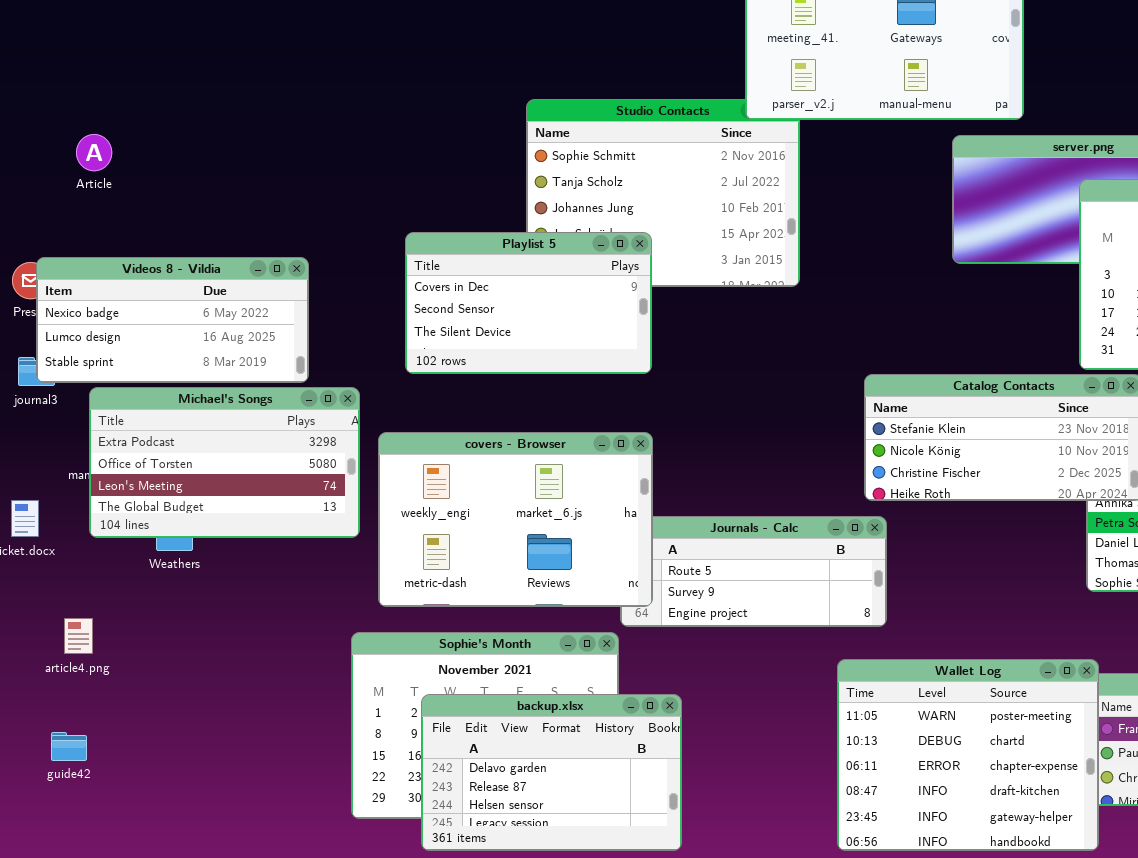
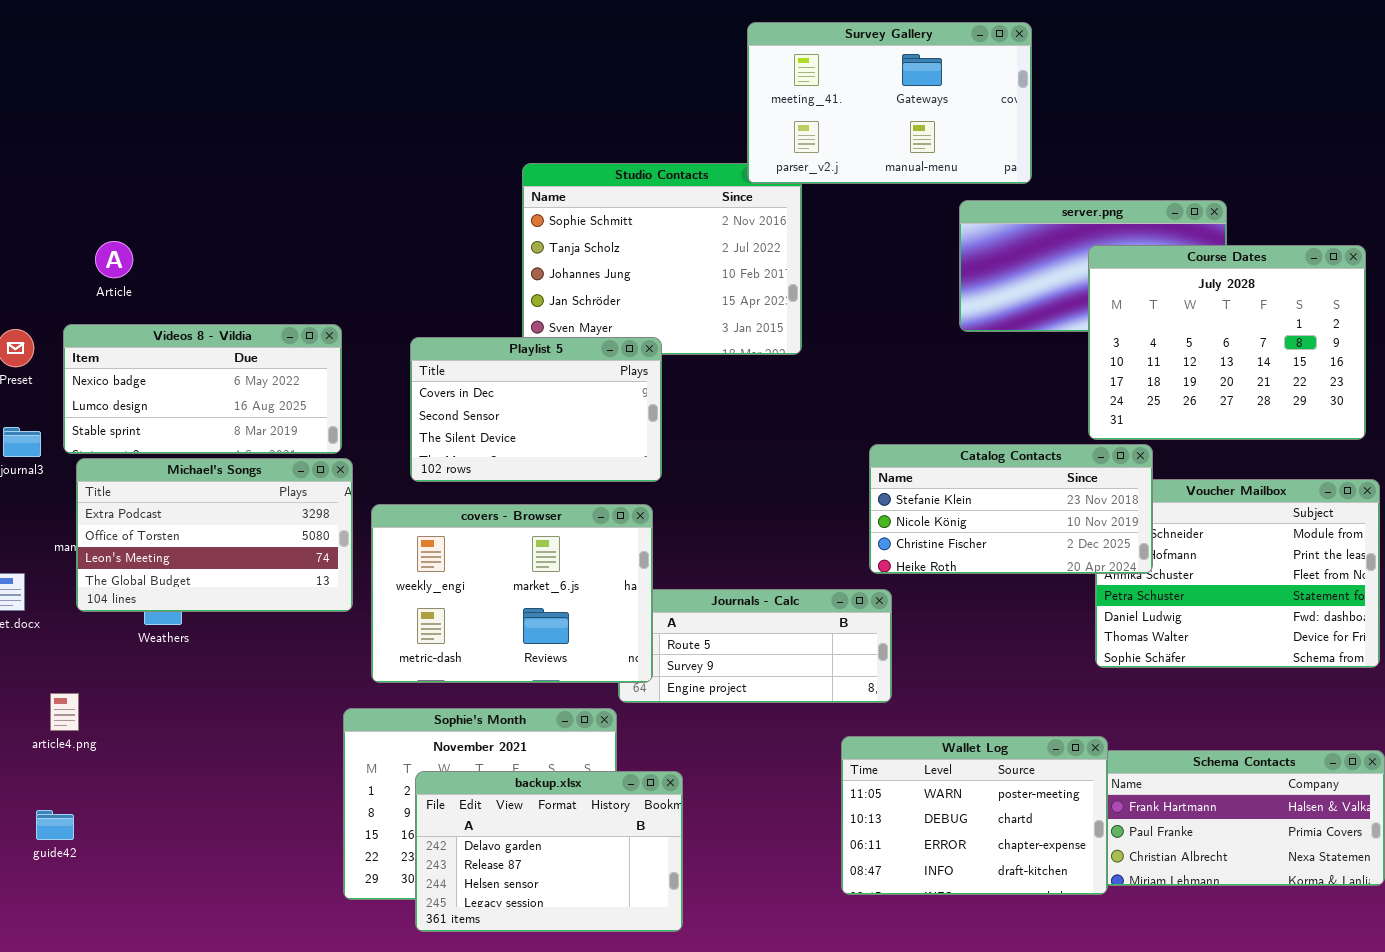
Article: [76,134,112,171] -> [95,241,133,278], moved
Playlist 5: [405,232,652,374] -> [410,337,662,482], moved
Videos 8 - Vildia: [36,257,309,383] -> [63,324,342,454], moved
Wallet Log: [837,659,1099,851] -> [841,736,1108,895], resized

